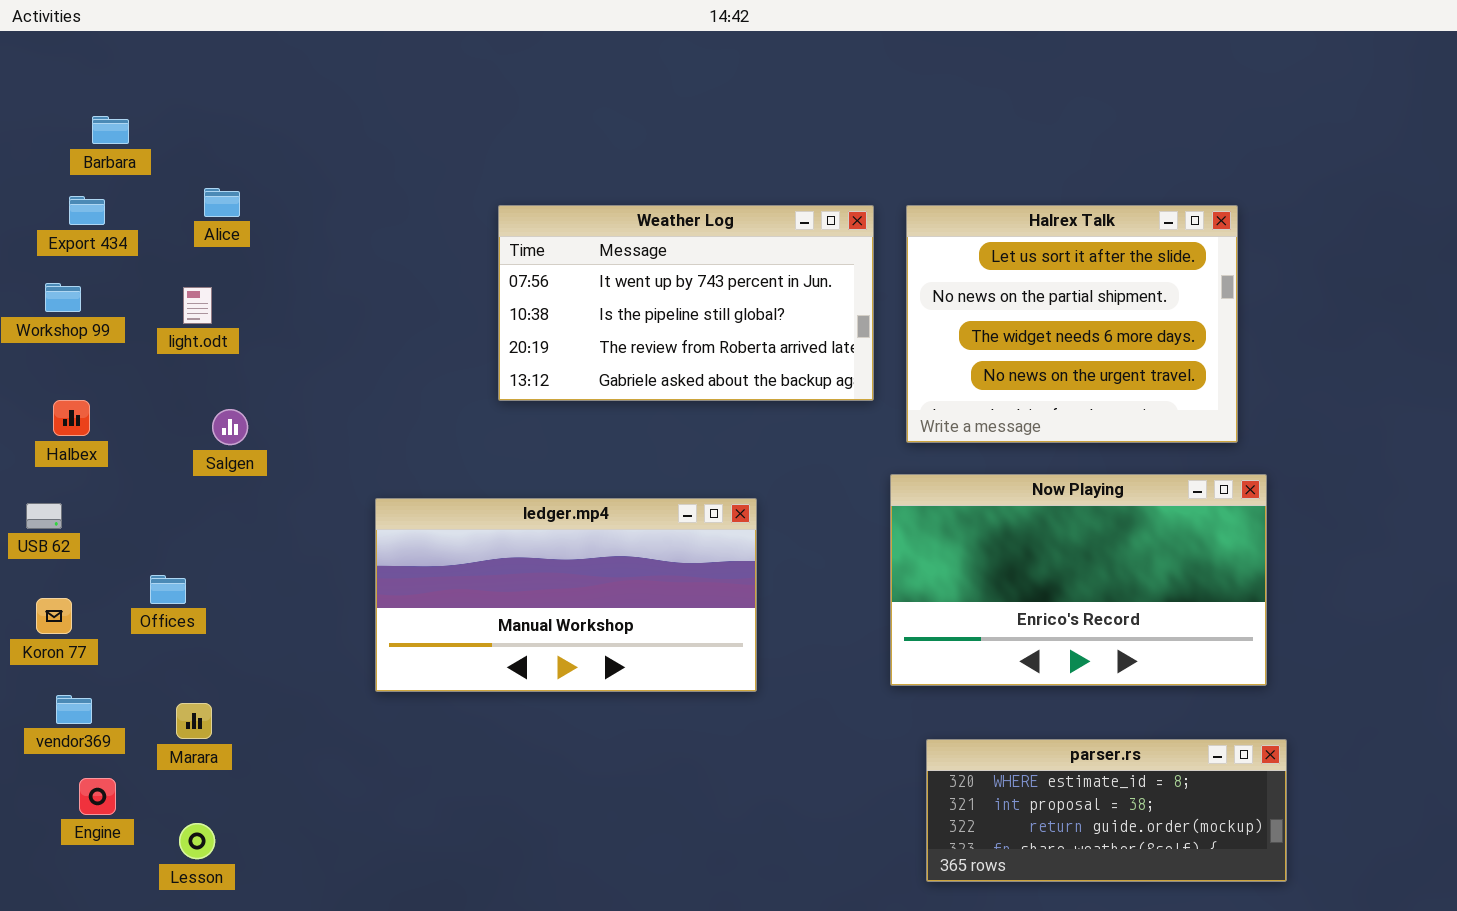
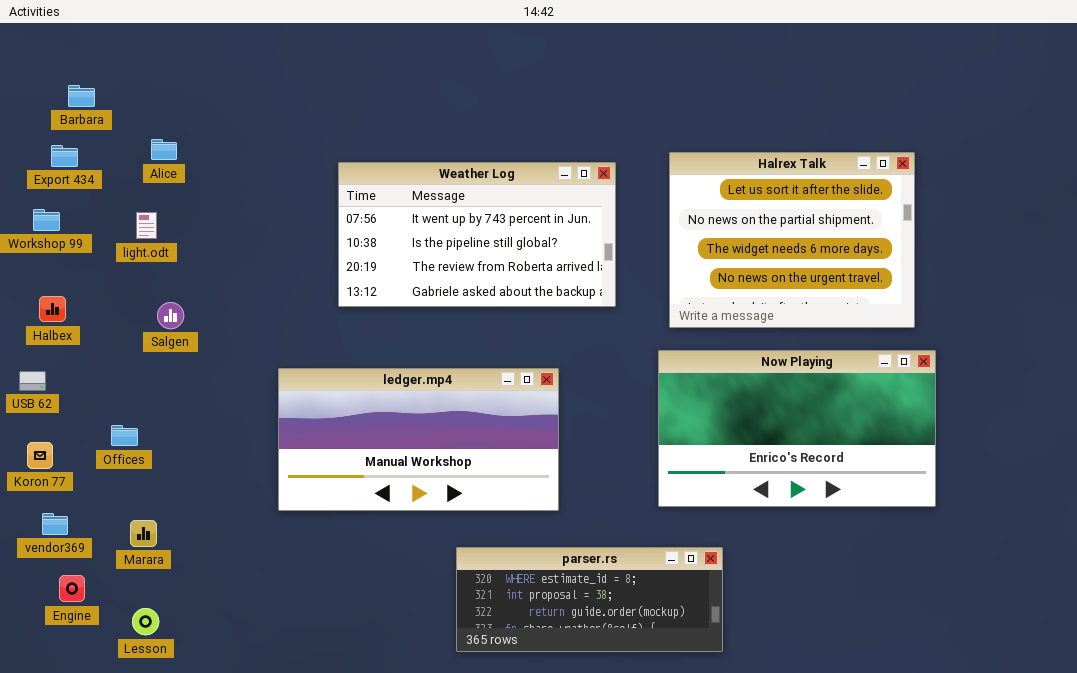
Weather Log: [498,205,874,401] -> [338,162,616,307], moved
parser.rs: [926,739,1287,882] -> [456,547,723,652], moved

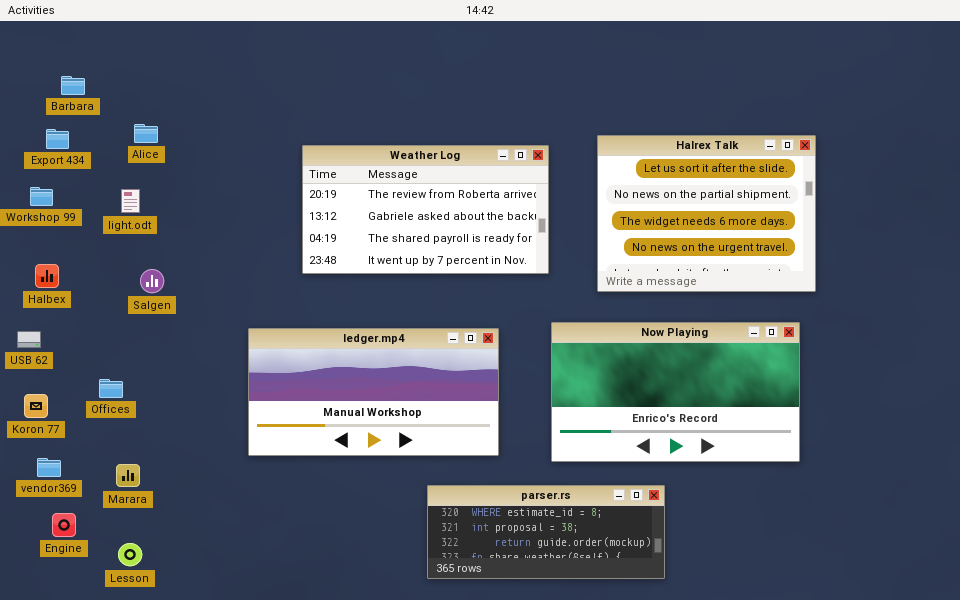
Weather Log: [338,162,616,307] -> [302,145,549,274], scrolled down 2 rows
Now Playing: [658,350,936,507] -> [551,322,800,462], moved
parser.rs: [456,547,723,652] -> [427,485,665,579], moved

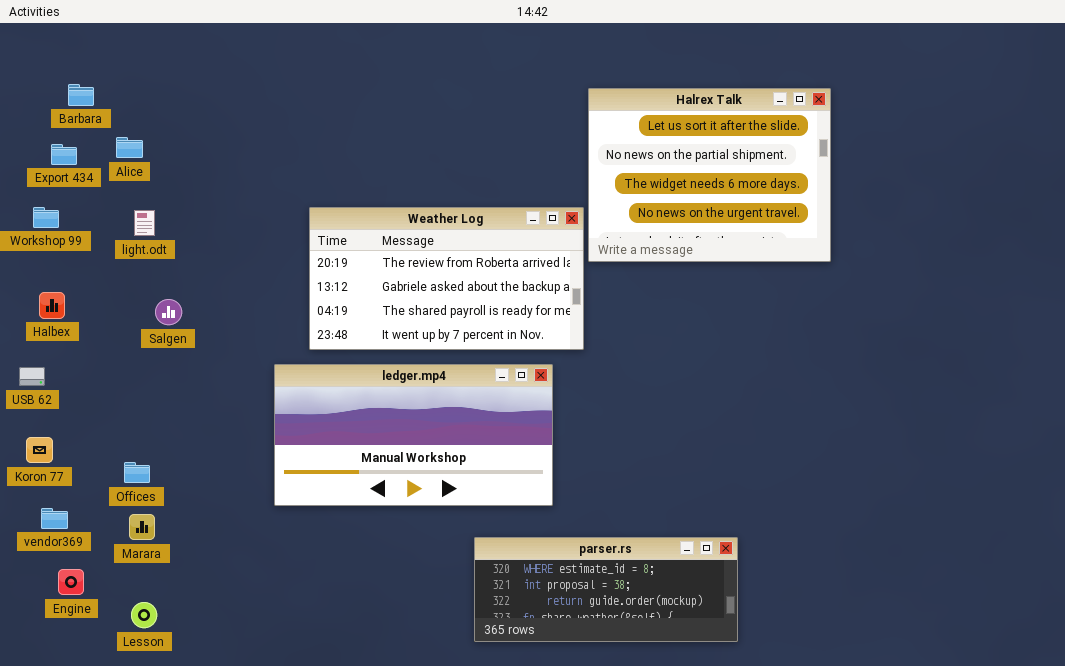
Alice: [134,124,158,143] -> [116,137,143,158], moved
Halrex Talk: [597,135,816,292] -> [588,88,831,262], moved
Weather Log: [302,145,549,274] -> [309,207,584,350], moved
Now Playing: [551,322,800,462] -> none, closed
Offices: [99,379,123,398] -> [124,462,150,483], moved

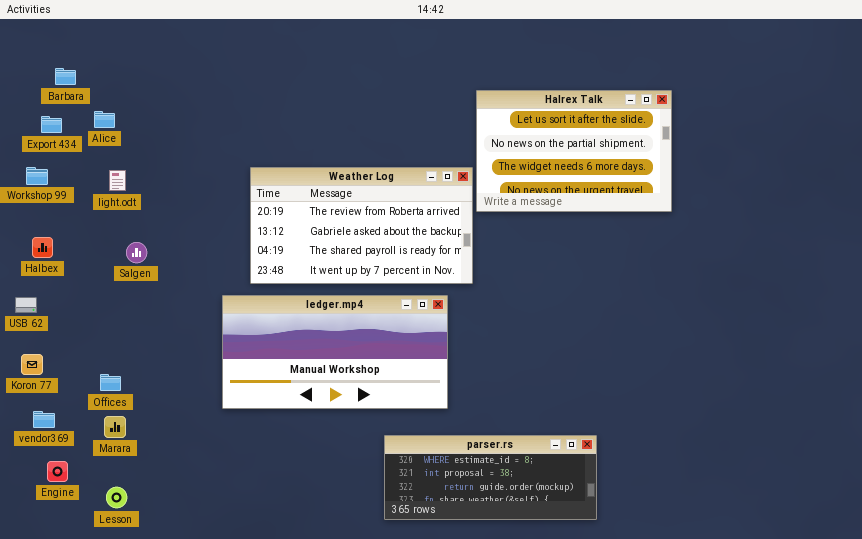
Halrex Talk: [588,88,831,262] -> [476,90,672,212], resized

